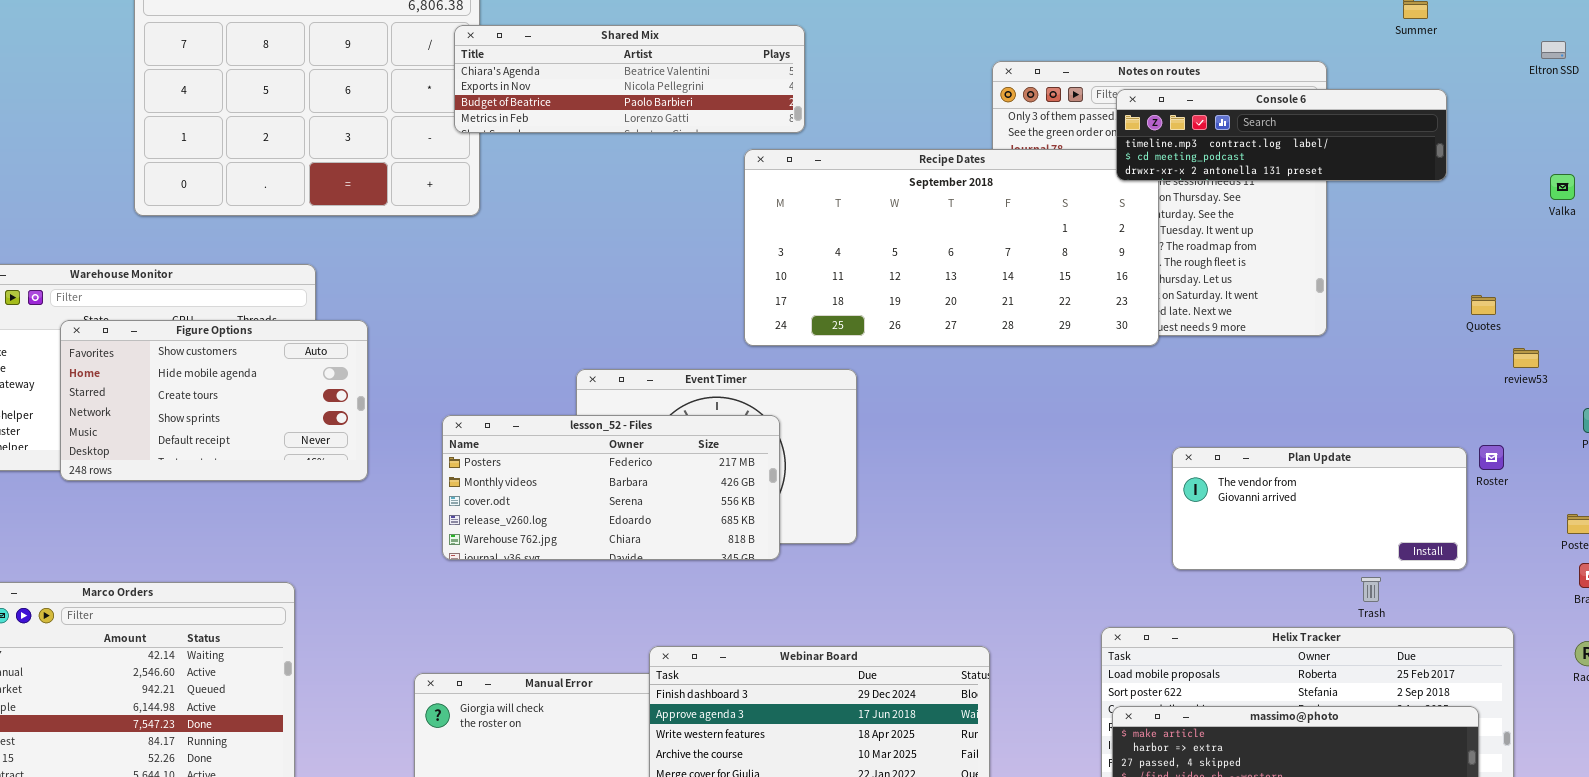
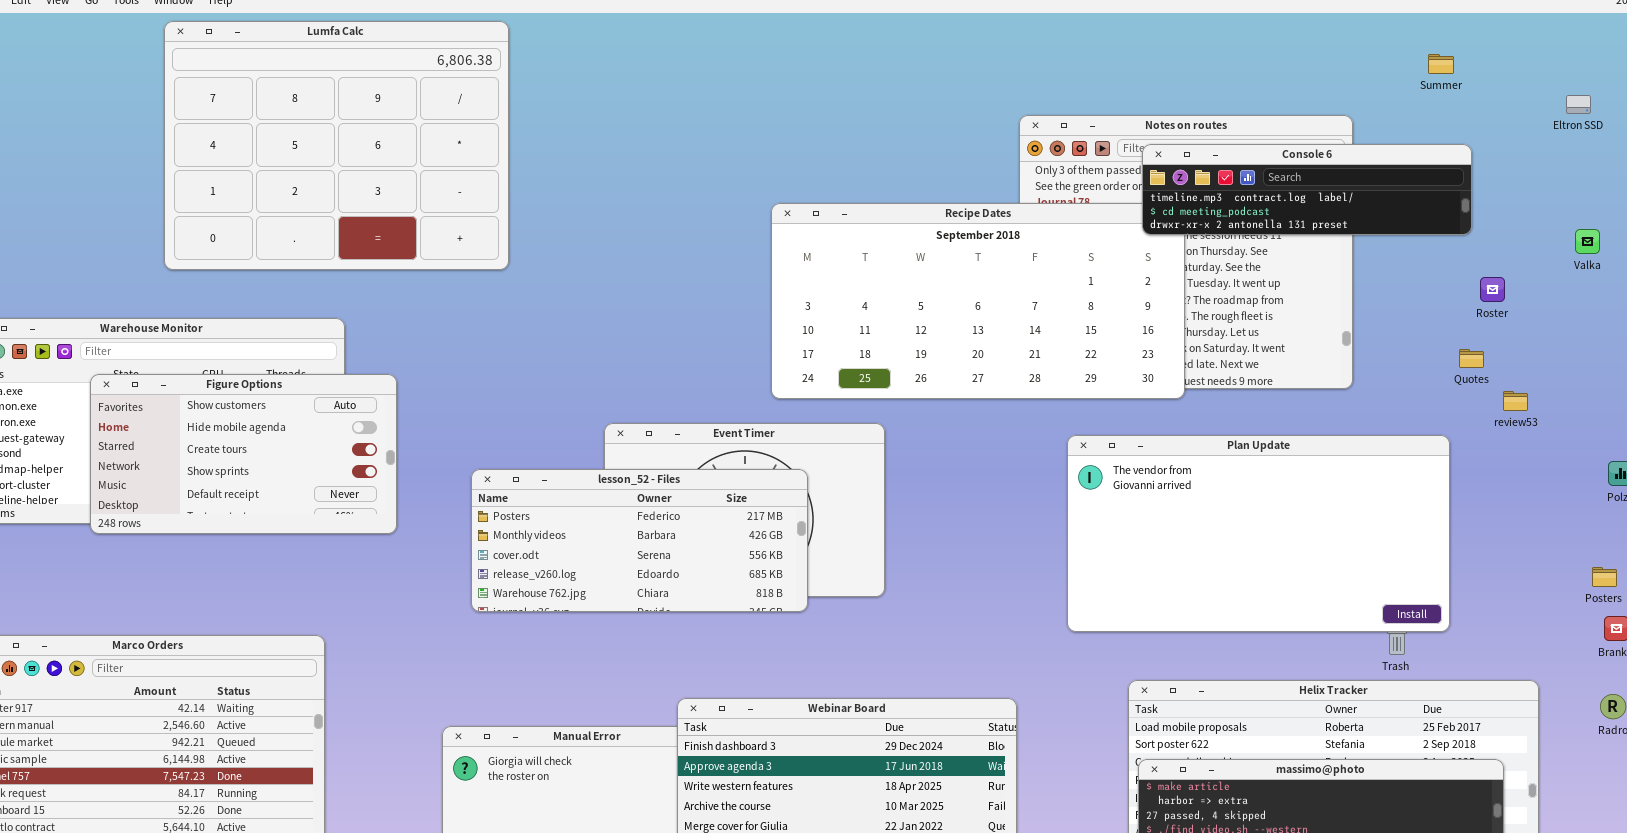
Shared Mix: [454,25,805,133] -> none, closed
Quotes: [1471,295,1496,315] -> [1459,349,1484,368], moved
review53: [1513,348,1539,368] -> [1503,391,1528,411], moved
Roster: [1479,445,1504,470] -> [1480,277,1505,302], moved
Plan Update: [1172,447,1467,570] -> [1067,435,1450,632], moved, resized

